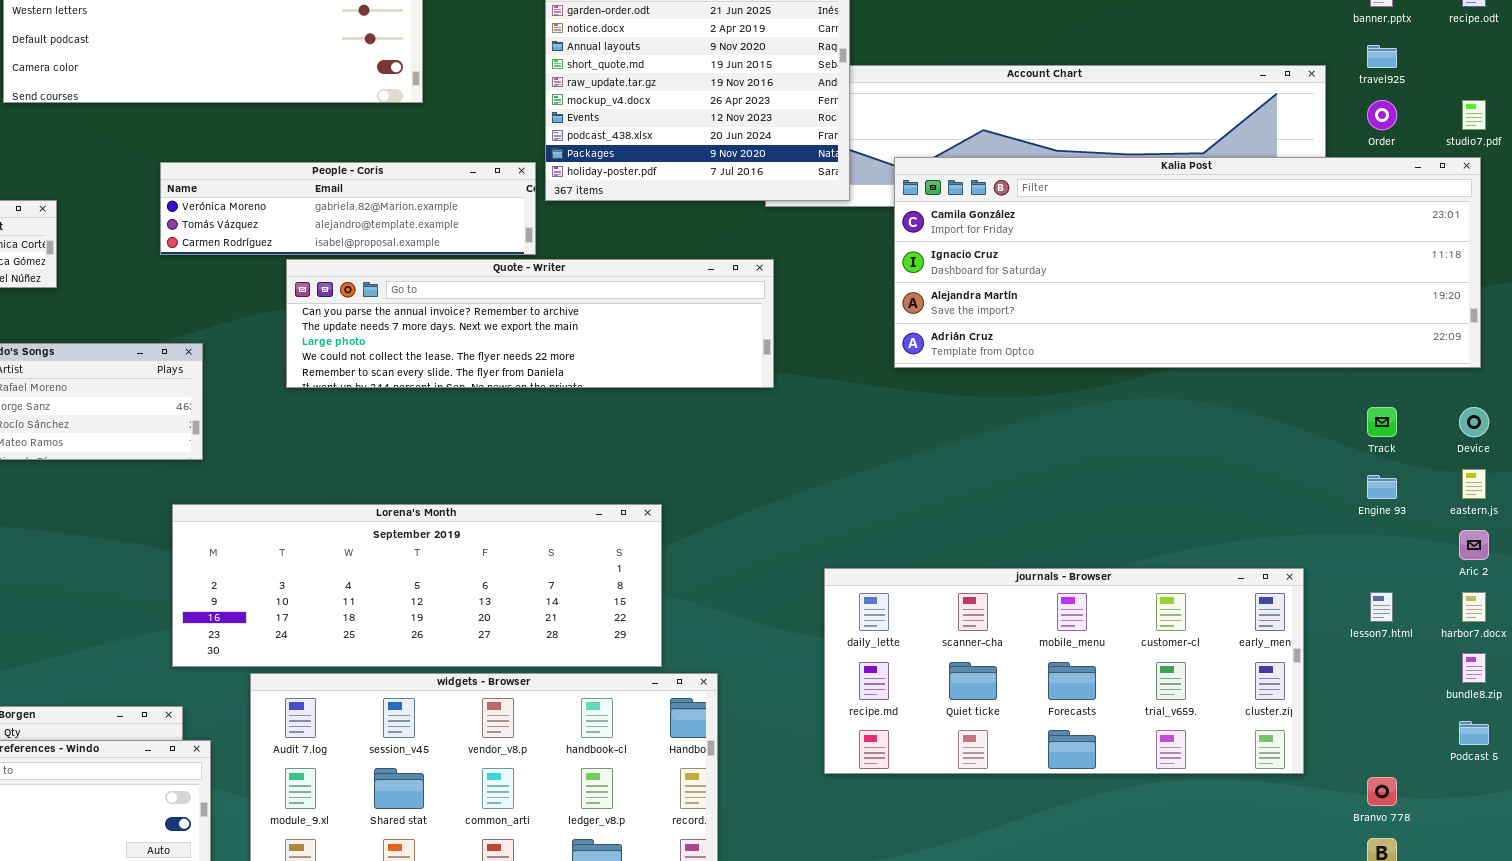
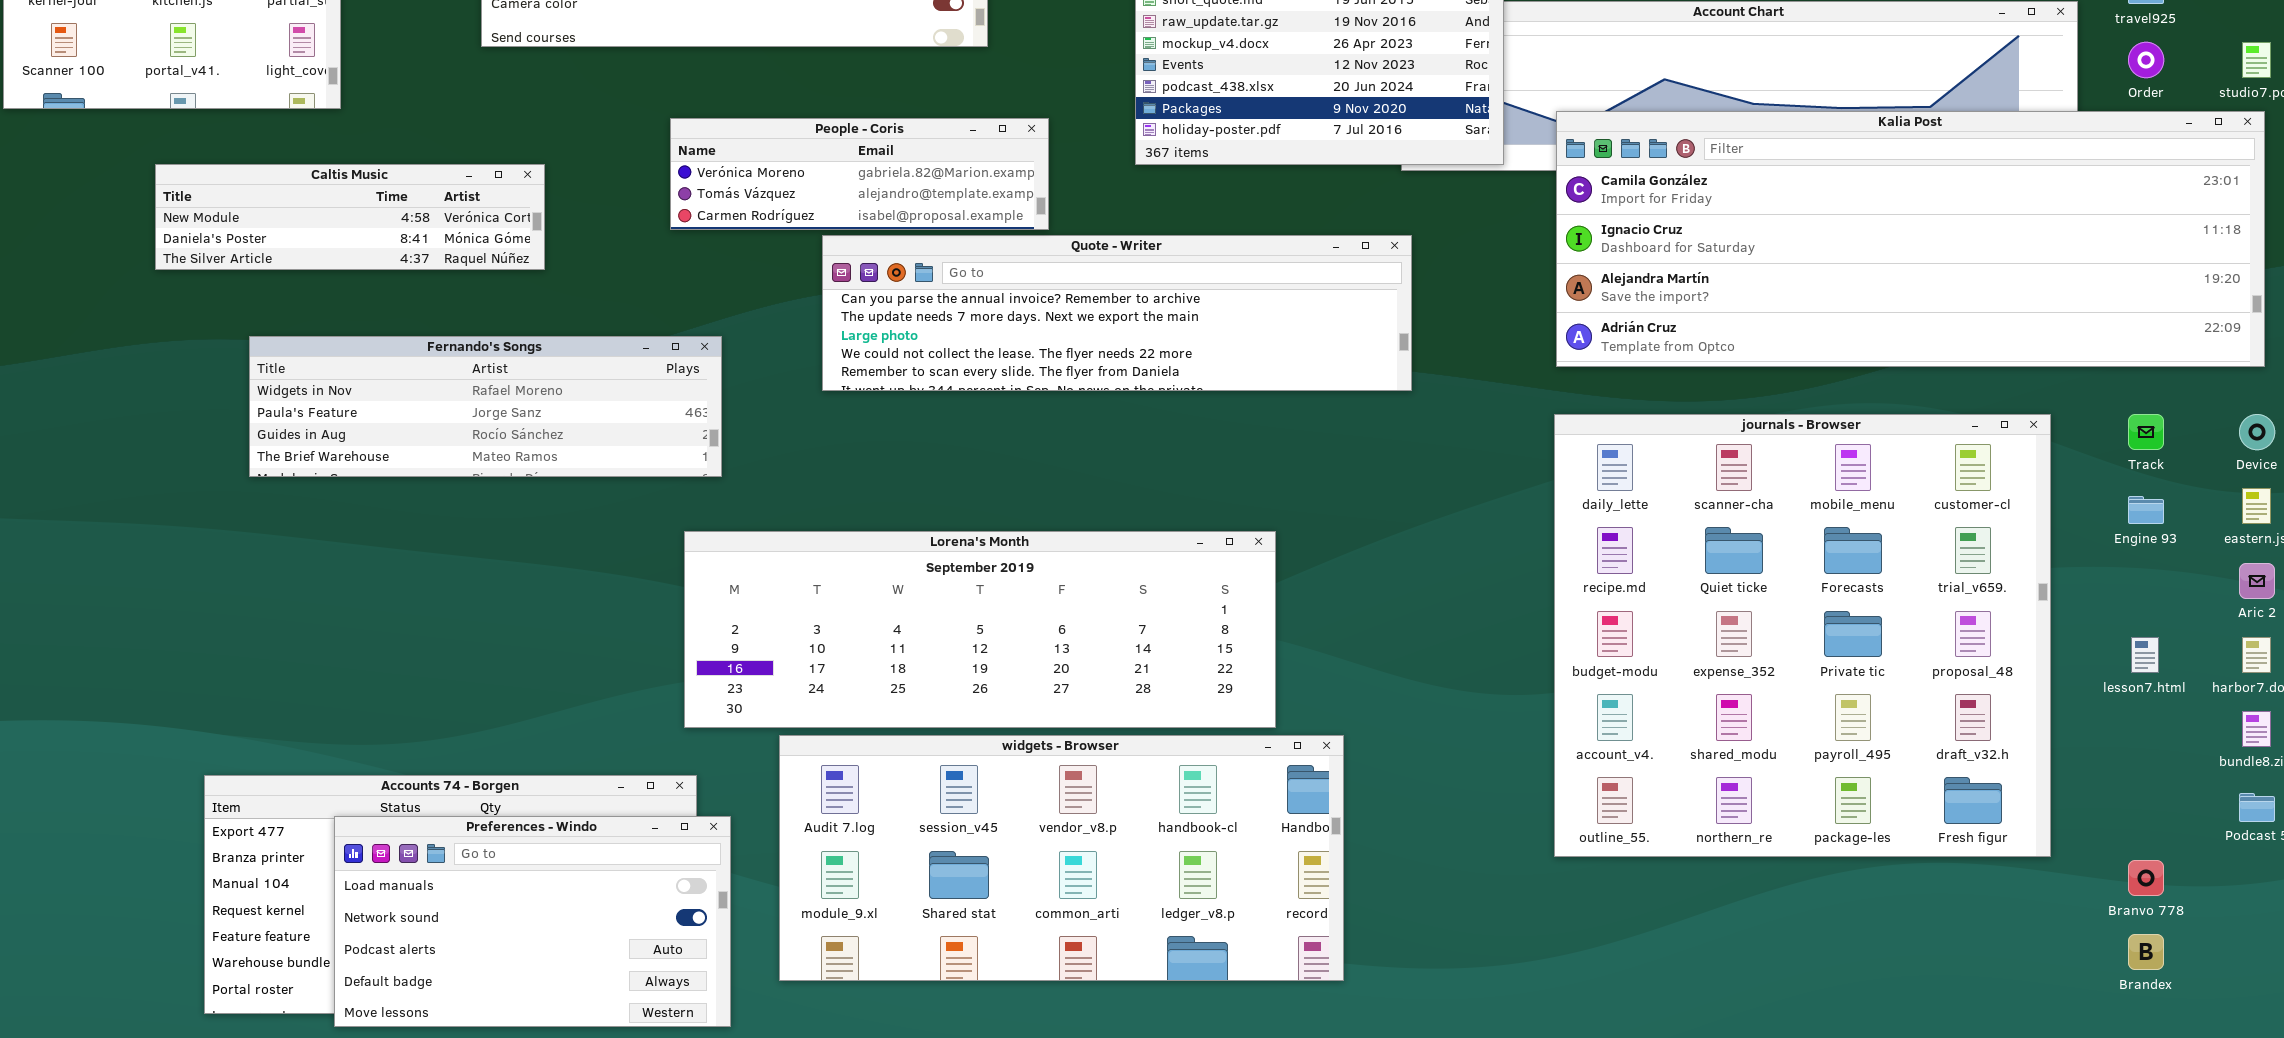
People - Coris: [160,162,536,255] -> [670,118,1049,230], resized
journals - Browser: [824,568,1304,774] -> [1554,414,2051,857], resized

